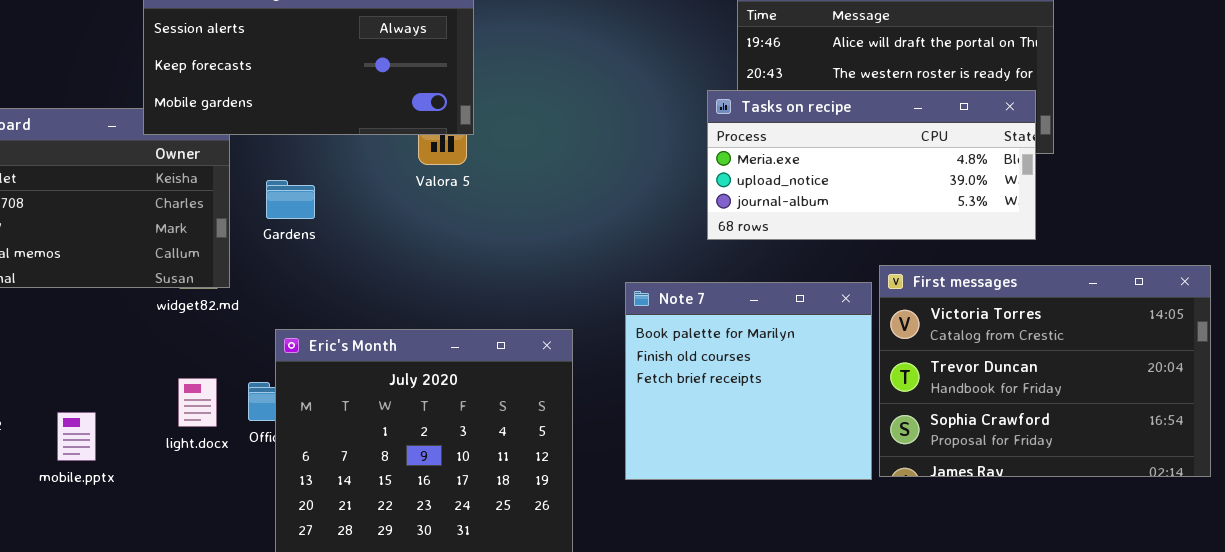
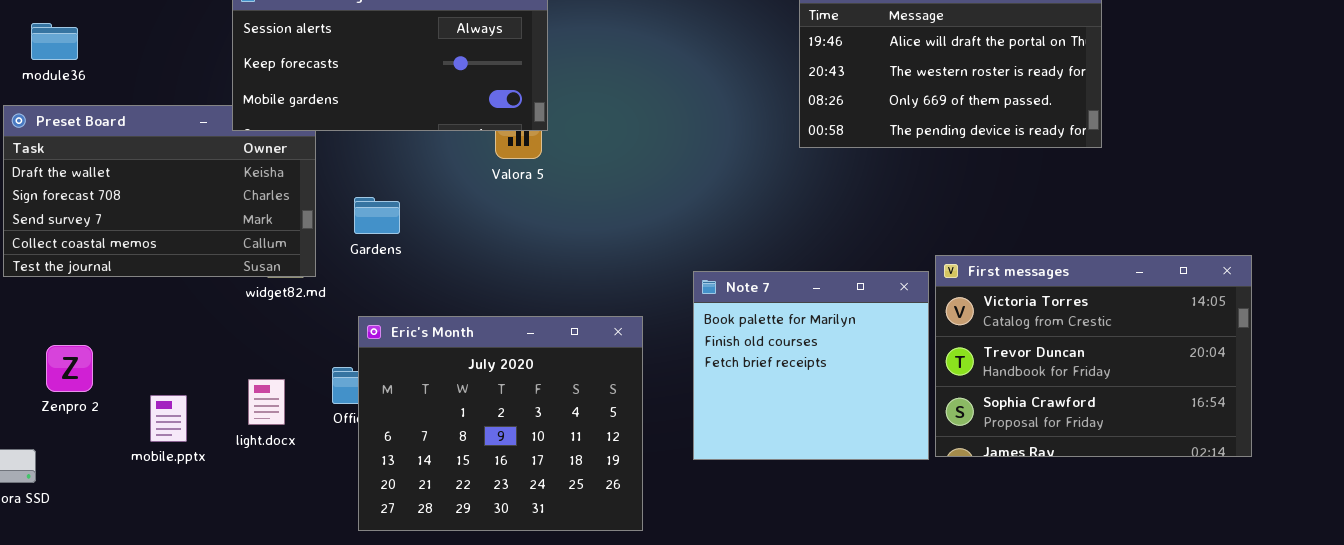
Tasks on recipe: [707,90,1036,240] -> none, closed
Gardens: [266,180,315,219] -> [354,197,400,234], moved
light.docx: [178,378,217,427] -> [248,379,285,425], moved

